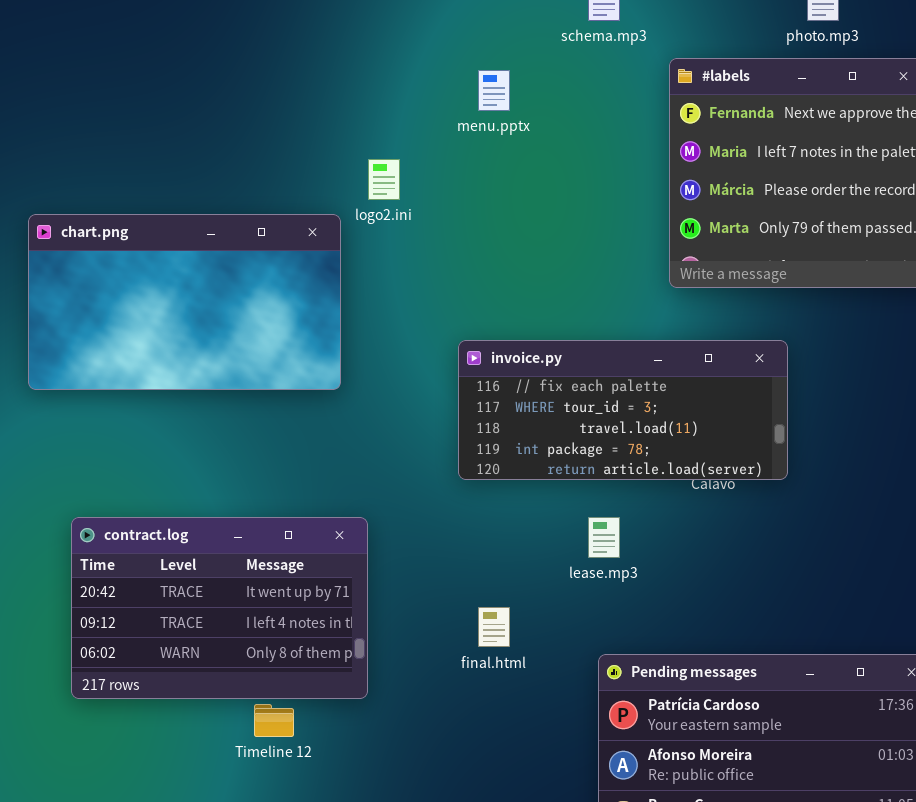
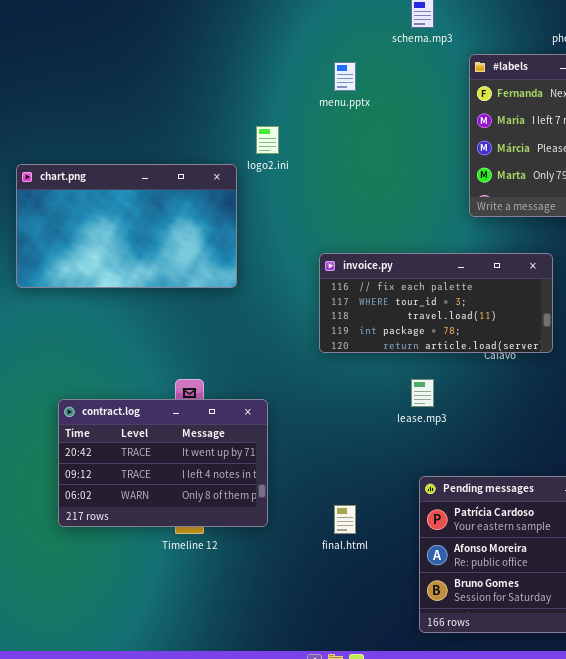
contract.log: [71,517,368,699] -> [58,399,268,527], moved
final.html: [478,607,510,647] -> [334,505,356,534], moved

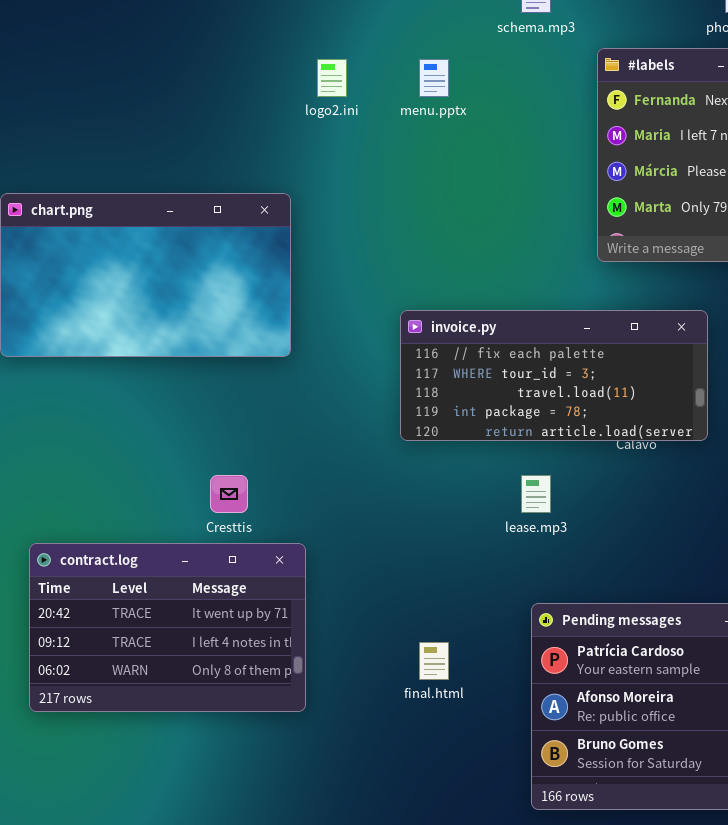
logo2.ini: [256,126,279,154] -> [317,59,347,97], moved
contract.log: [58,399,268,527] -> [29,543,306,712], moved

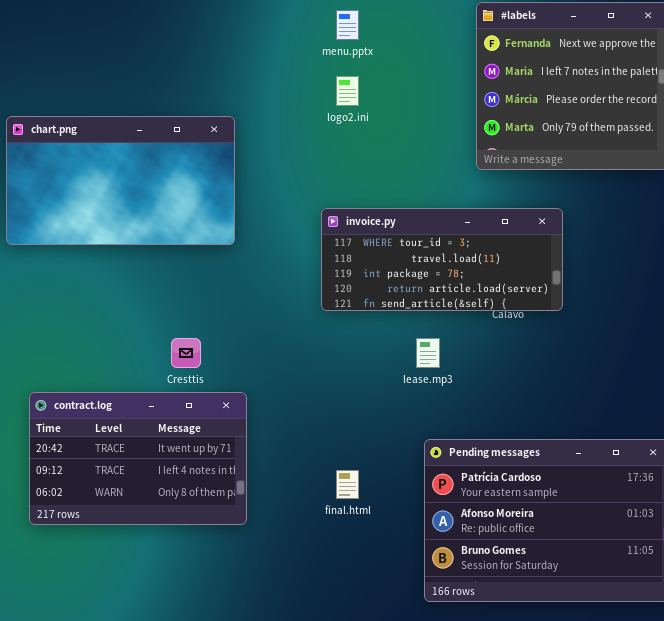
logo2.ini: [317,59,347,97] -> [336,76,359,106], moved
invoice.py: [400,310,708,441] -> [321,208,563,311], scrolled down 1 row

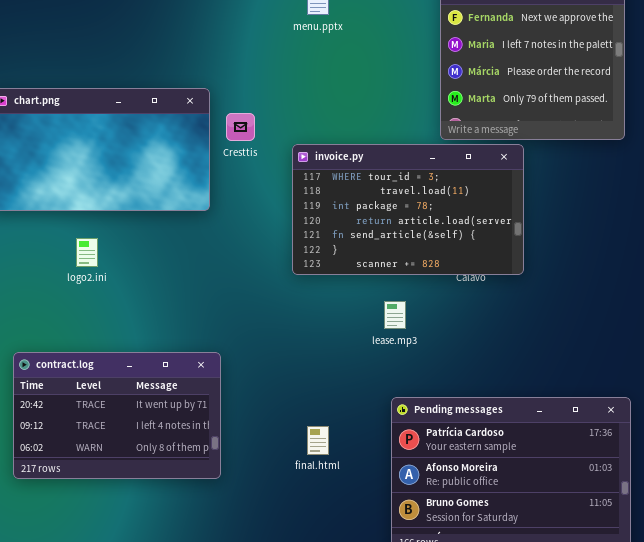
logo2.ini: [336,76,359,106] -> [76,238,98,267], moved
invoice.py: [321,208,563,311] -> [292,144,524,275], resized
Cresttis: [171,338,201,368] -> [226,113,255,141], moved

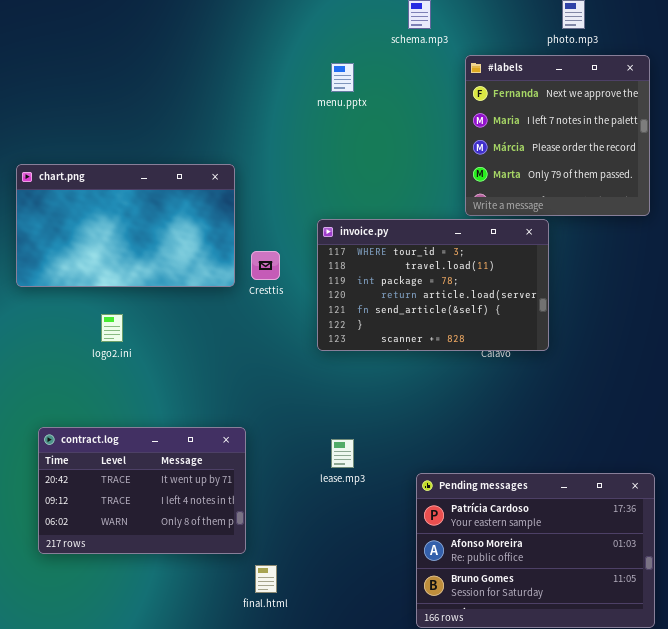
Cresttis: [226,113,255,141] -> [251,251,280,280], moved
lease.mp3: [384,301,406,329] -> [331,439,354,468], moved
final.html: [307,426,329,455] -> [255,565,277,593], moved

